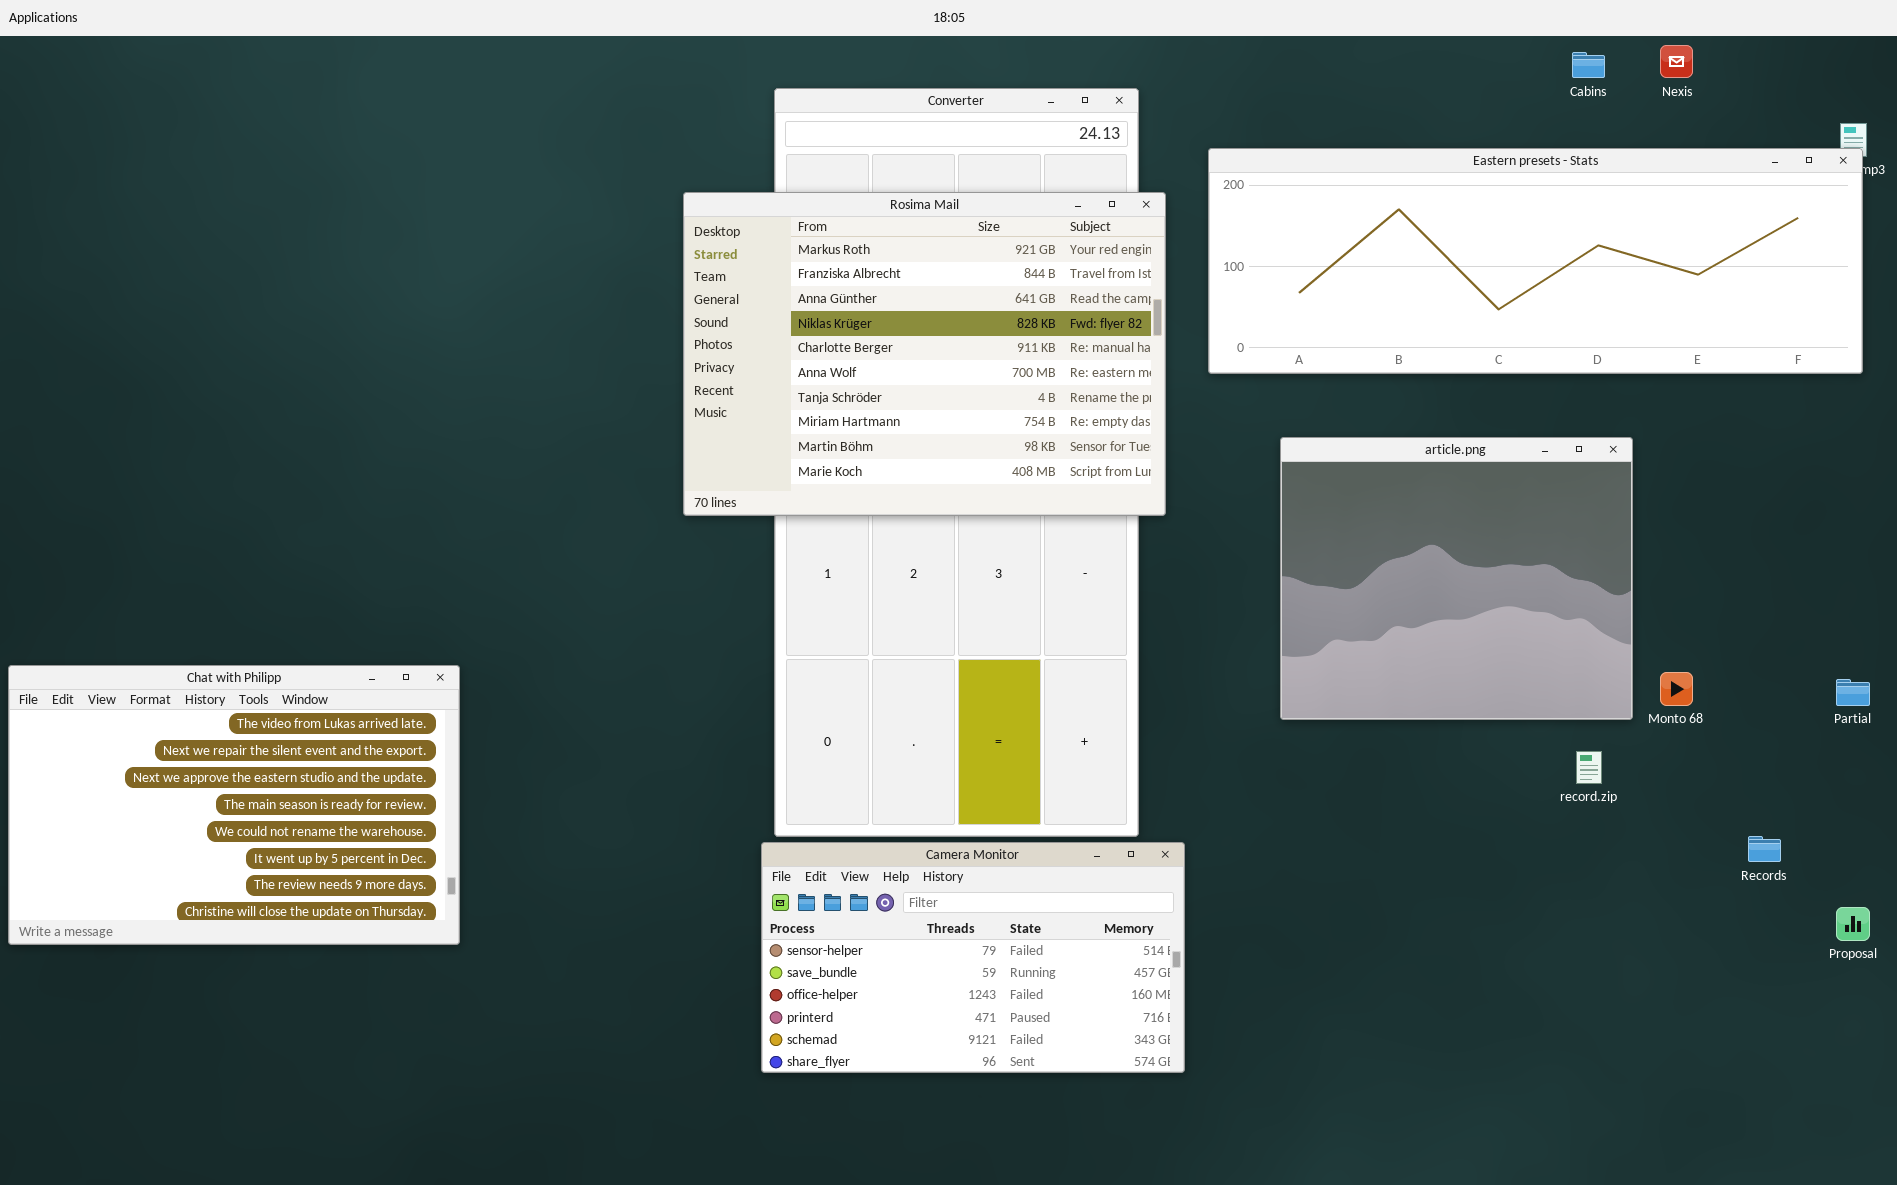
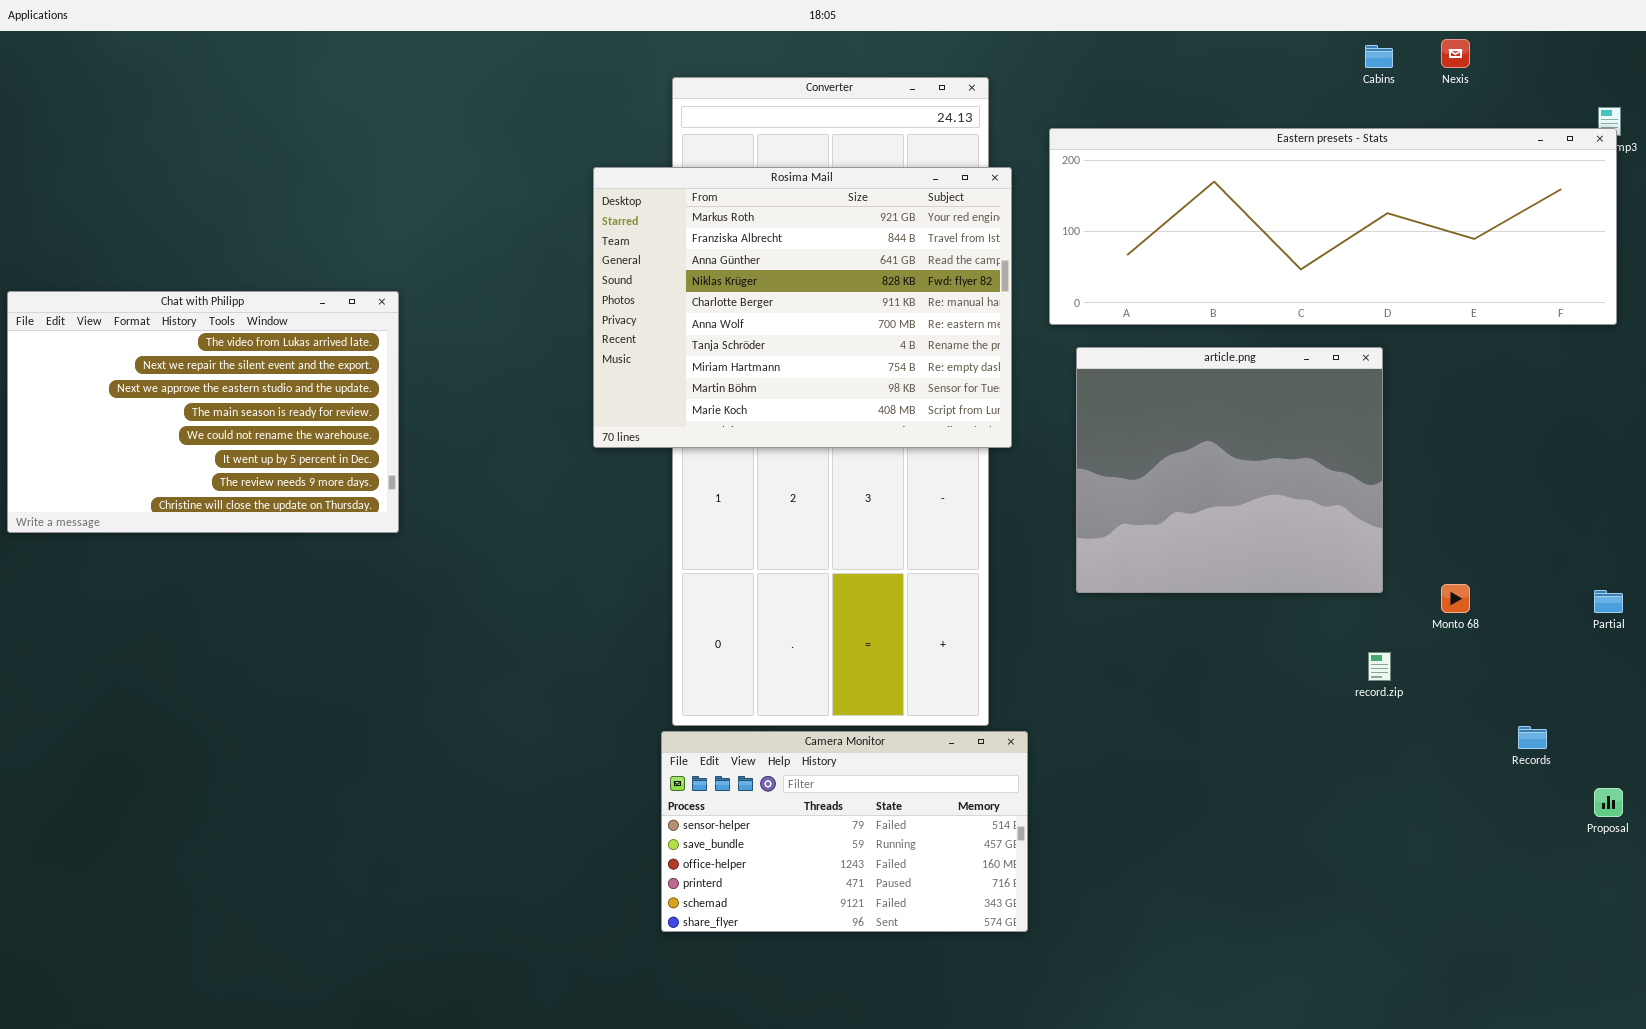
article.png: [1280,437,1633,720] -> [1076,347,1383,593], moved
Chat with Philipp: [8,665,460,945] -> [7,291,399,533], moved

